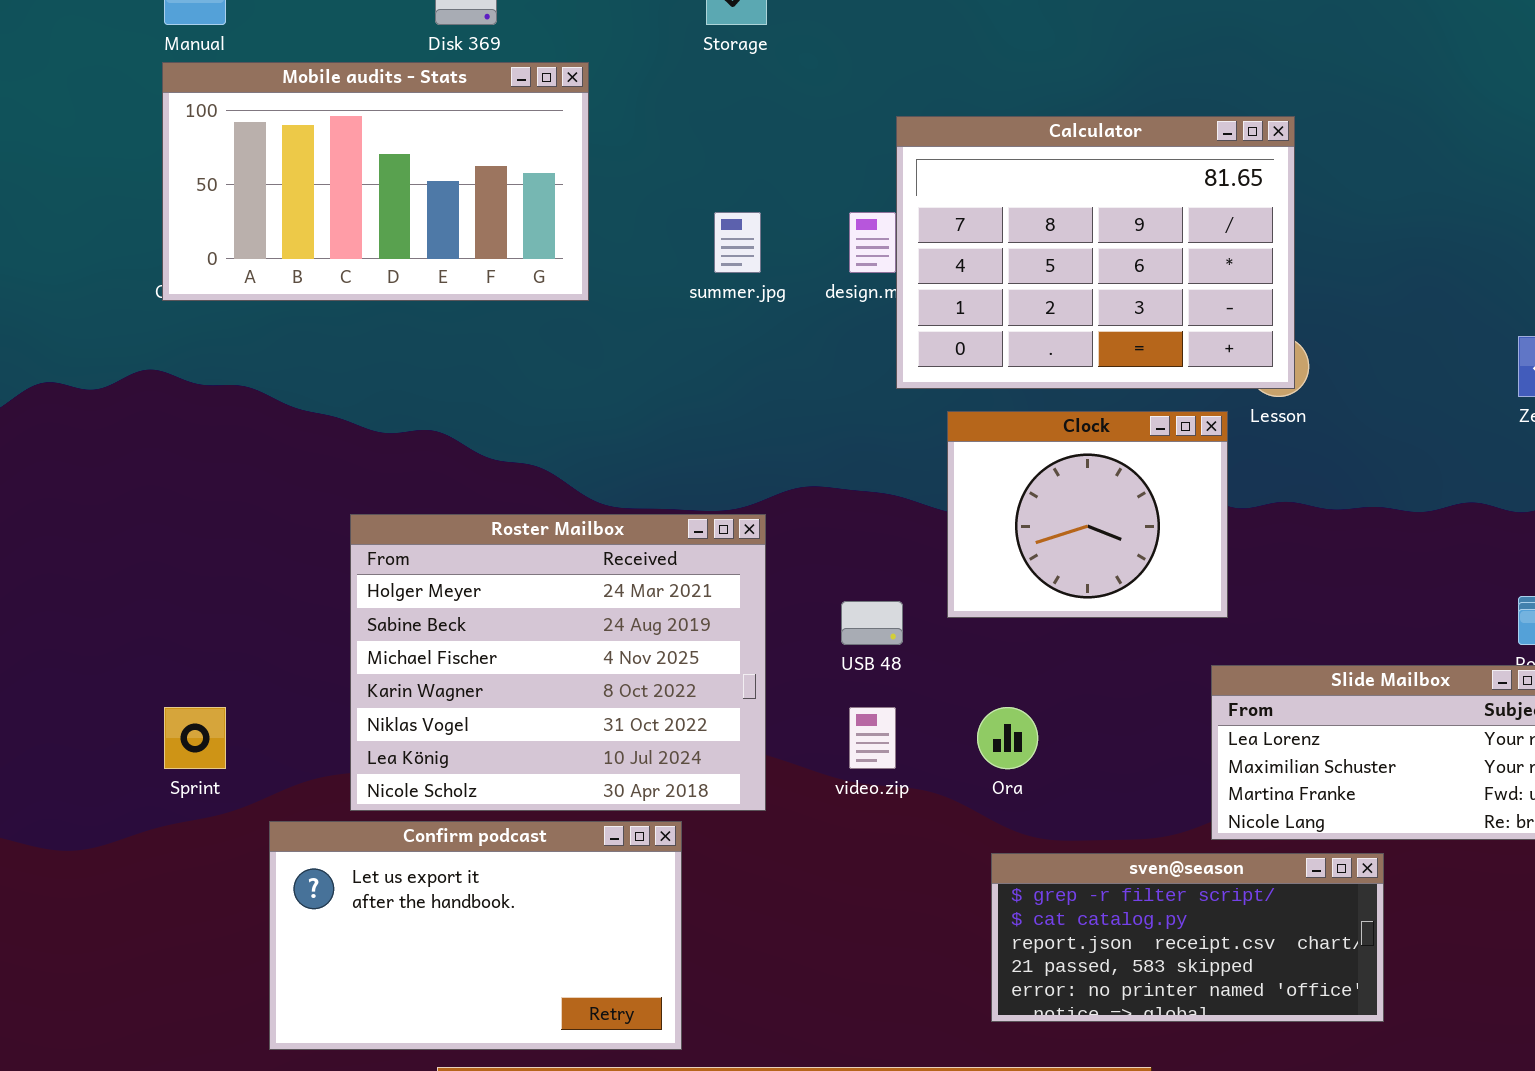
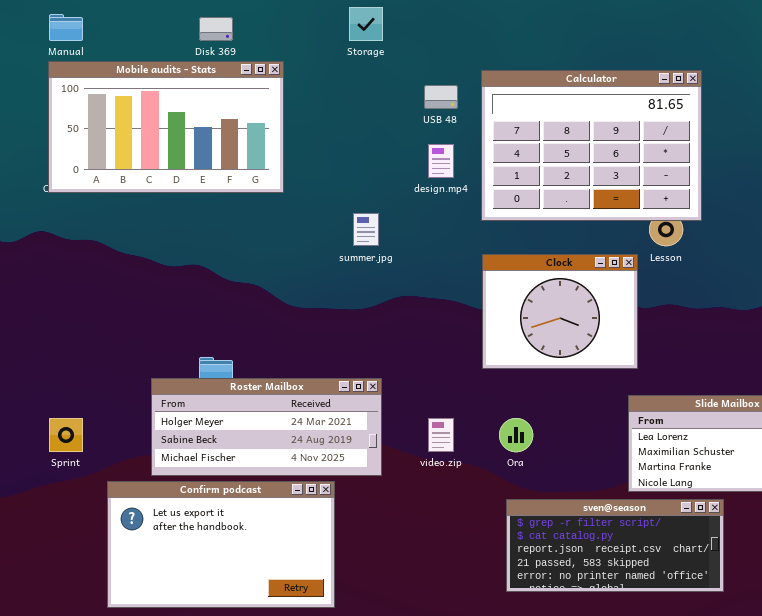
Calculator: [896,116,1295,389] -> [481,70,702,221], moved
summer.jpg: [714,212,761,273] -> [353,213,379,246], moved
Roster Mailbox: [350,514,766,811] -> [151,378,382,476], resized
USB 48: [841,601,903,645] -> [424,85,458,109], moved

